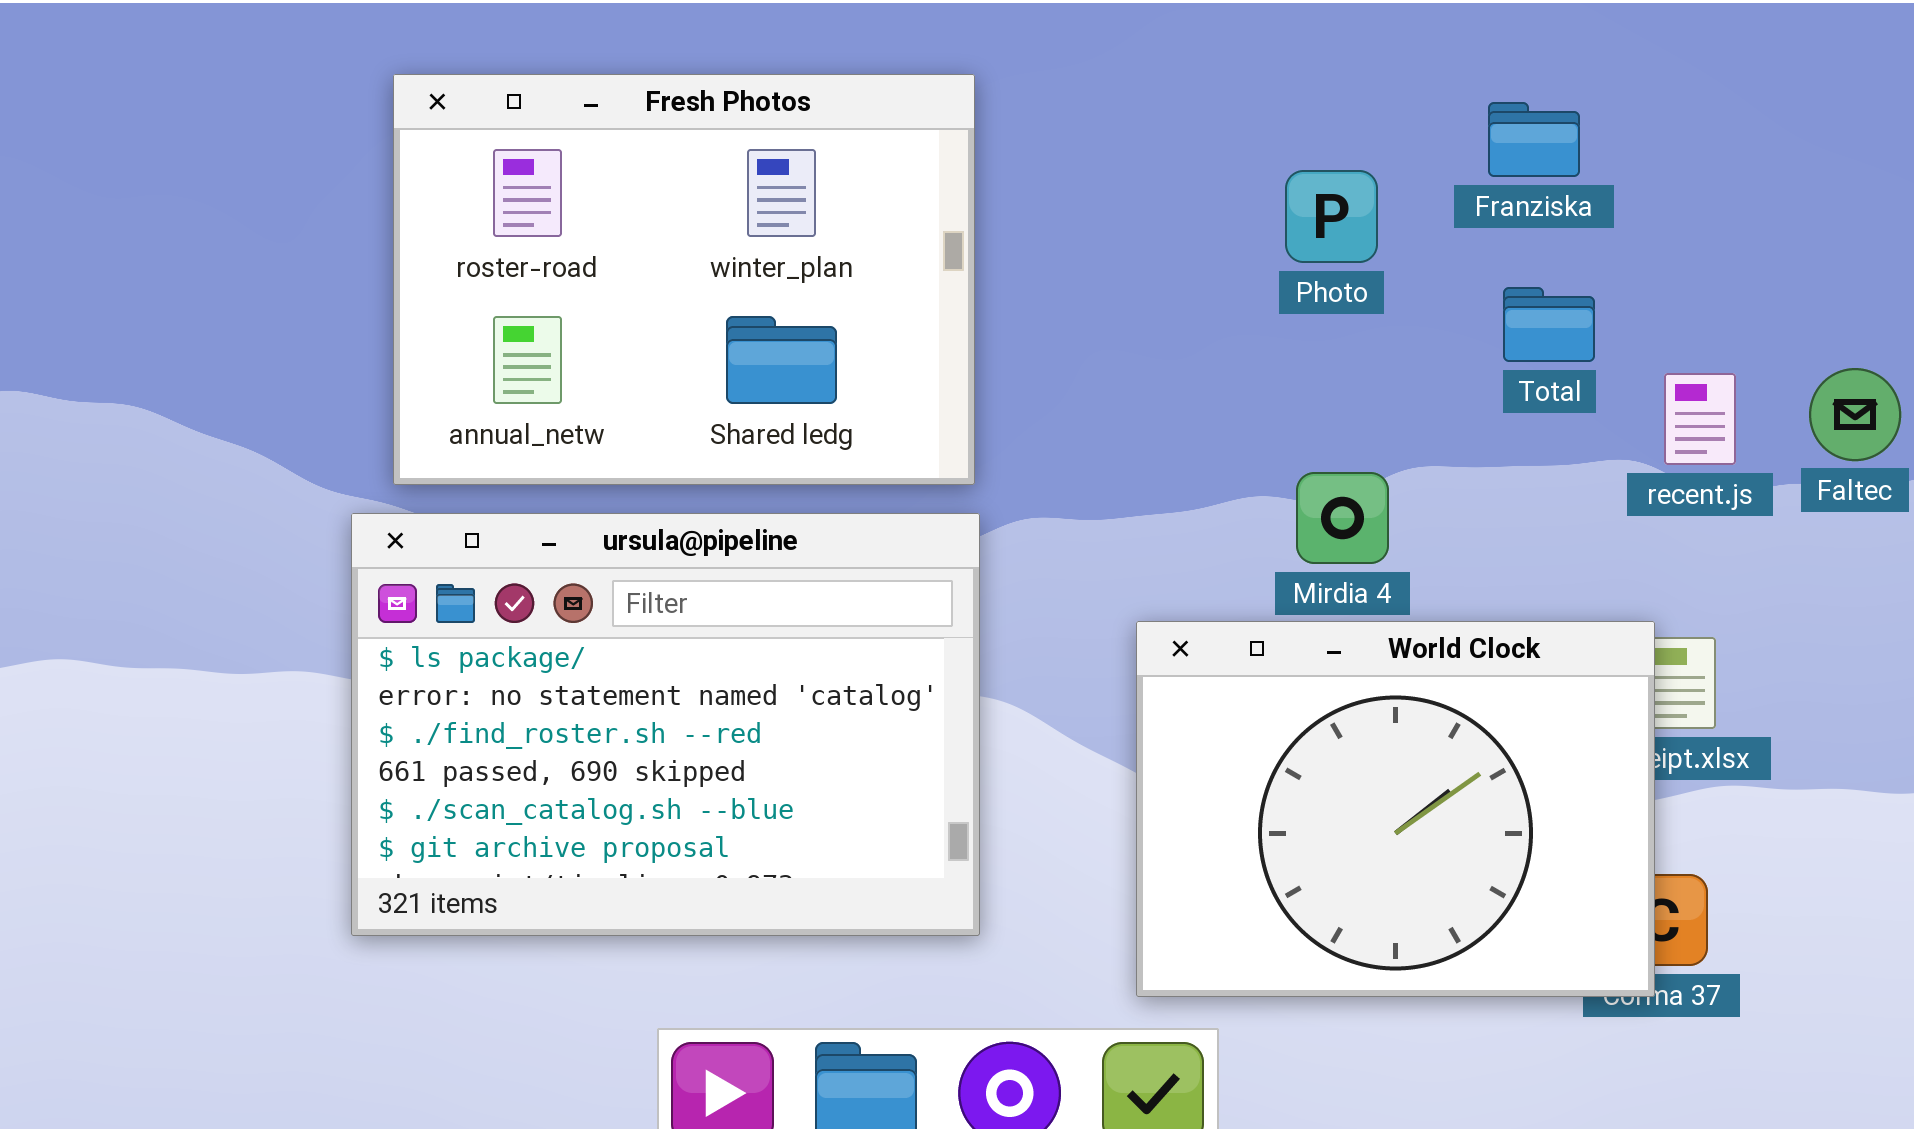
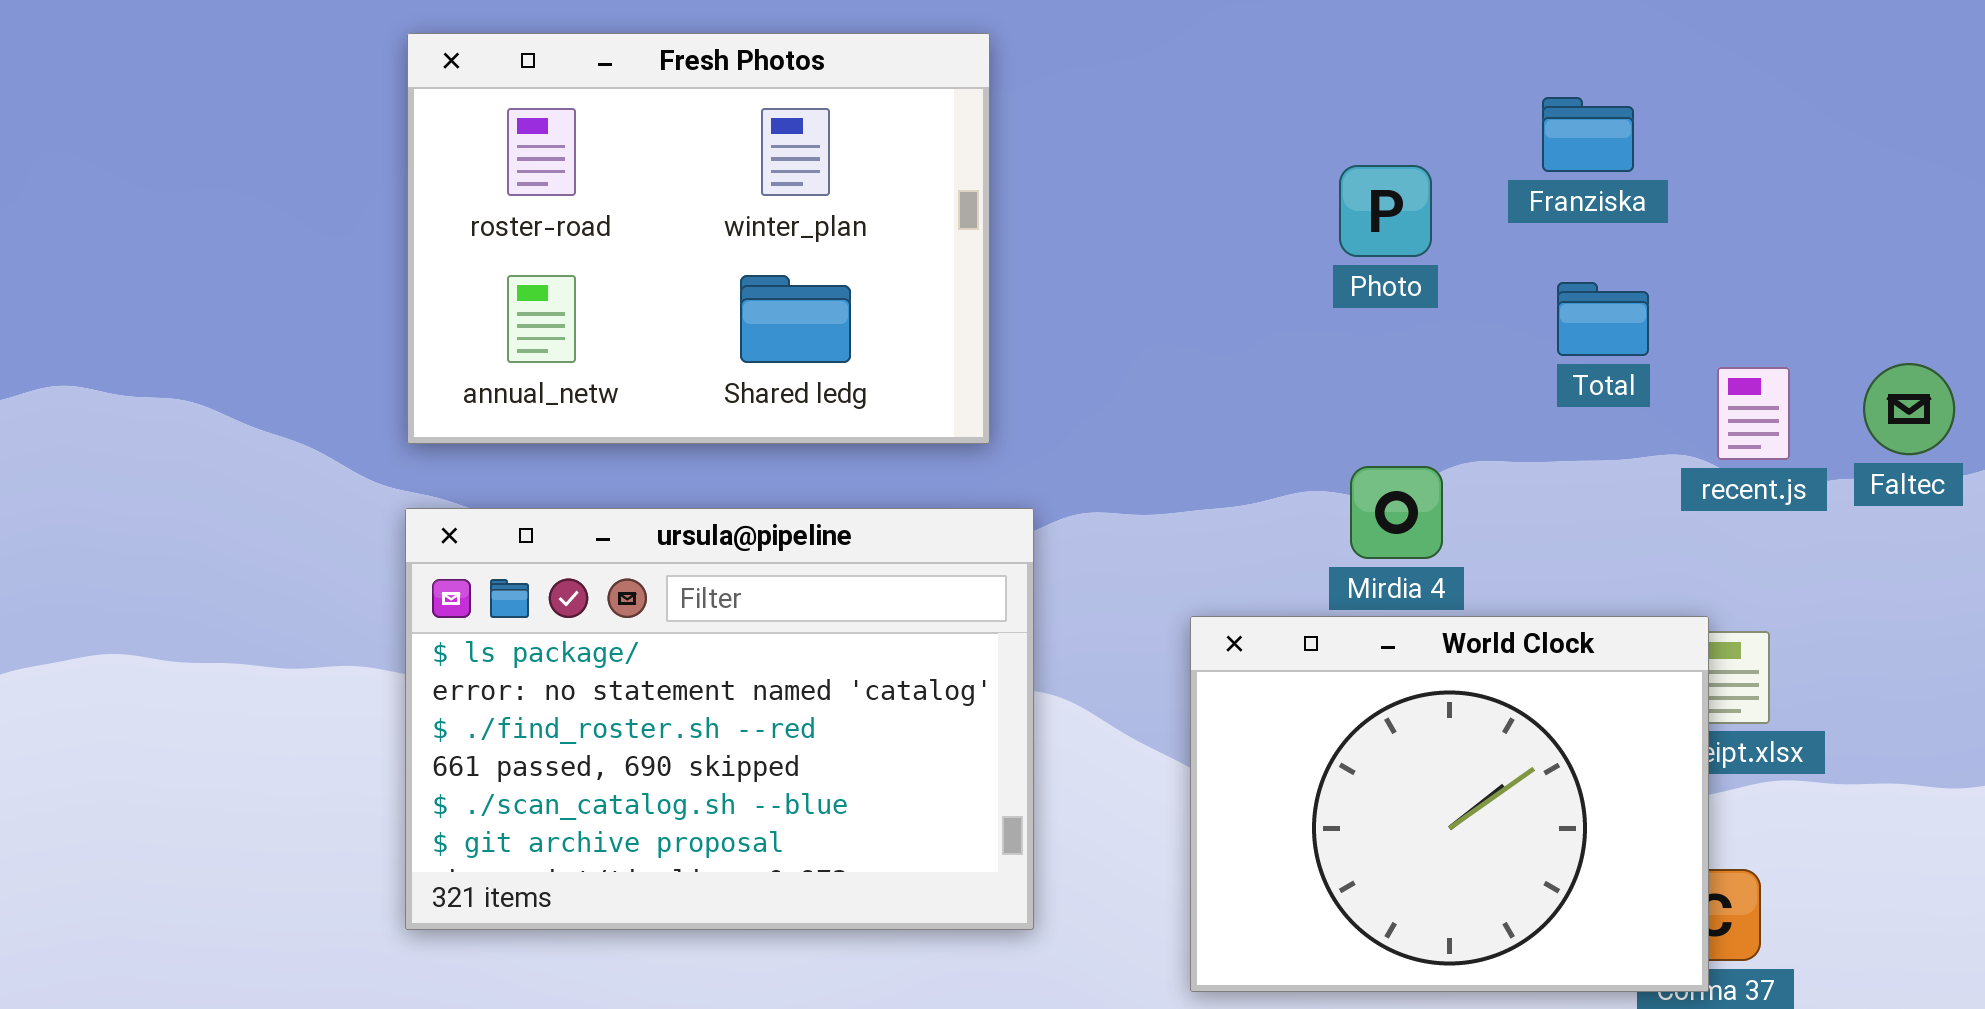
Fresh Photos: [393,74,975,485] -> [407,33,990,444], moved

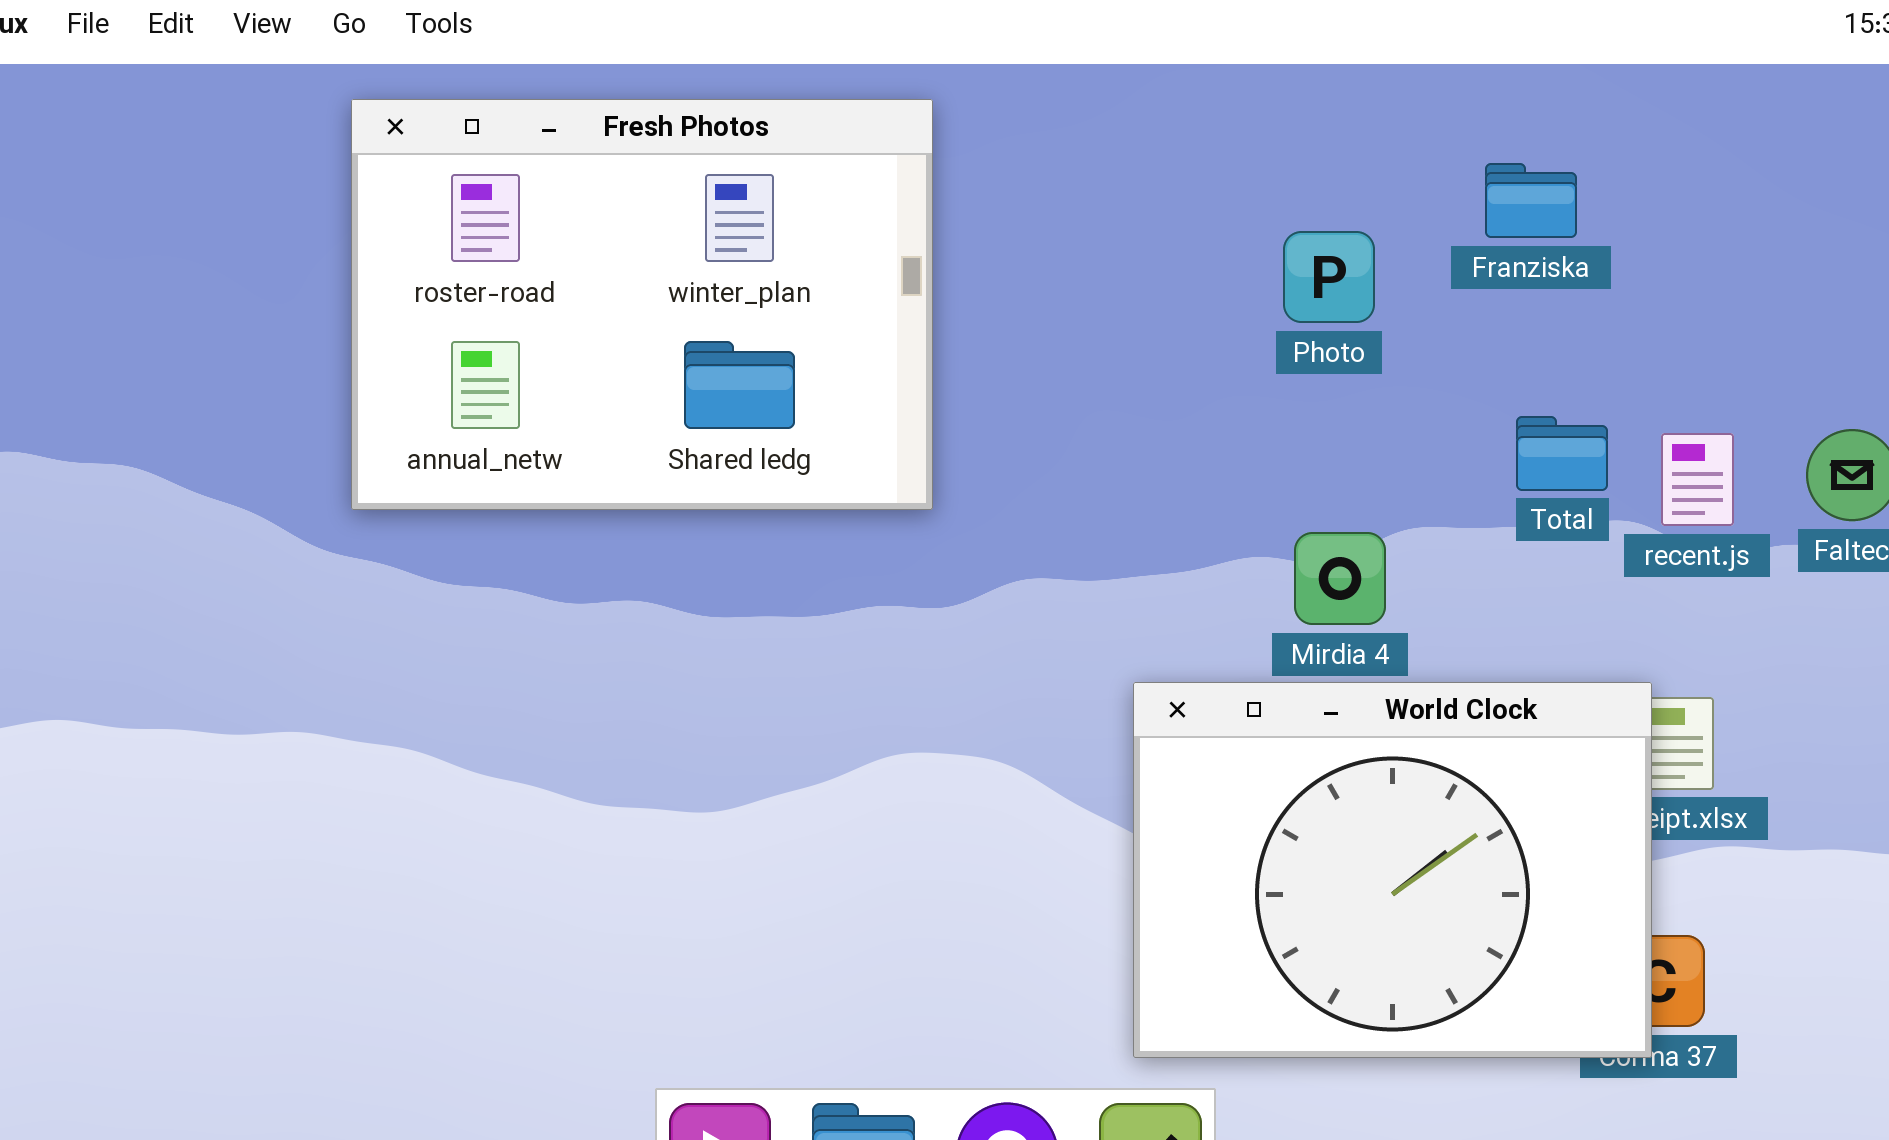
Total: [1557,282,1649,356] -> [1516,416,1608,491], moved
ursula@pipeline: [405,508,1034,930] -> none, closed

